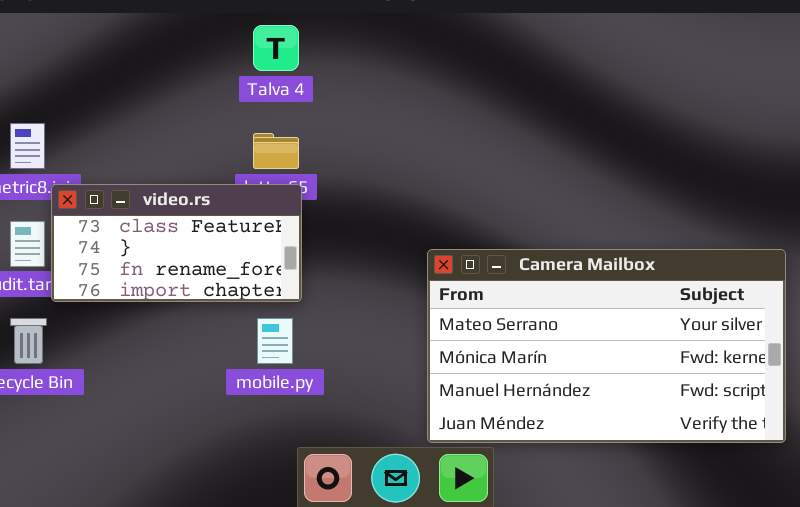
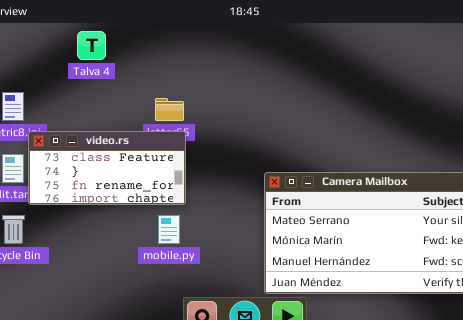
Talva 4: [253,25,299,71] -> [77,31,106,60], moved

